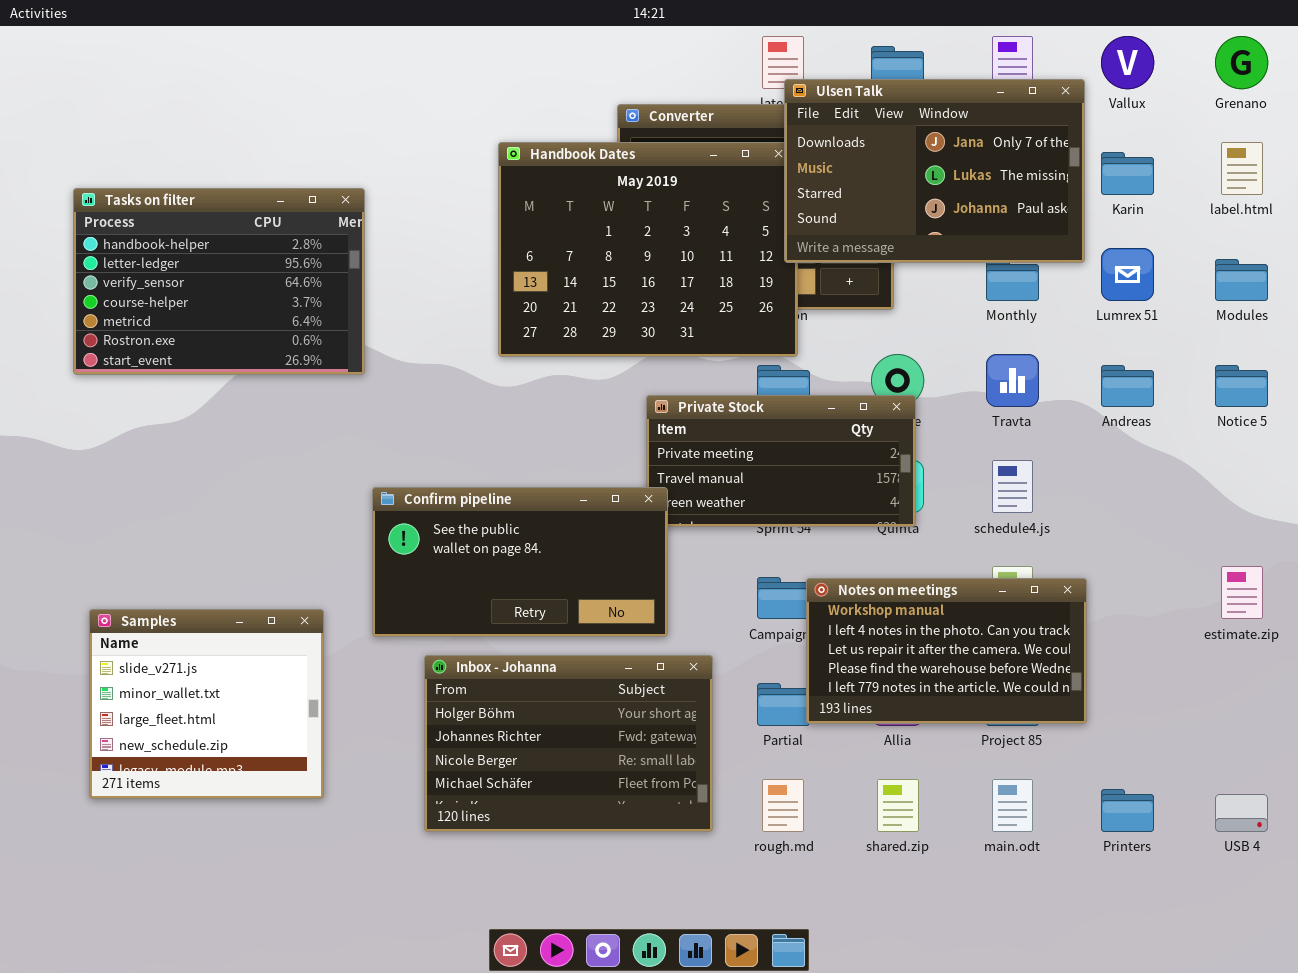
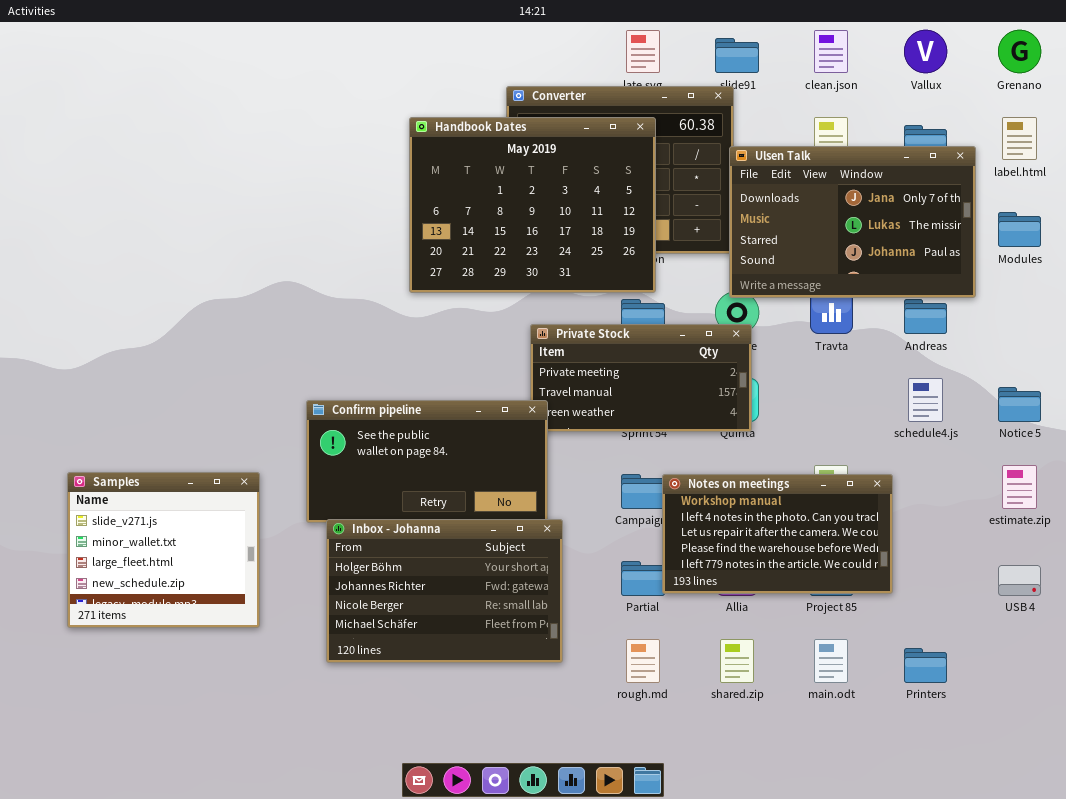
Ulsen Talk: [784,79,1085,263] -> [729,146,976,298], moved
Tasks on filter: [73,188,365,375] -> none, closed
Notice 5: [1215,365,1268,407] -> [998,387,1041,422], moved
schedule4.js: [992,460,1033,513] -> [908,378,943,422], moved
Samples: [89,609,324,799] -> [67,472,260,628], moved
Inbox - Johanna: [424,655,713,832] -> [326,519,563,663], moved
USB 4: [1215,794,1268,832] -> [998,565,1041,596], moved

